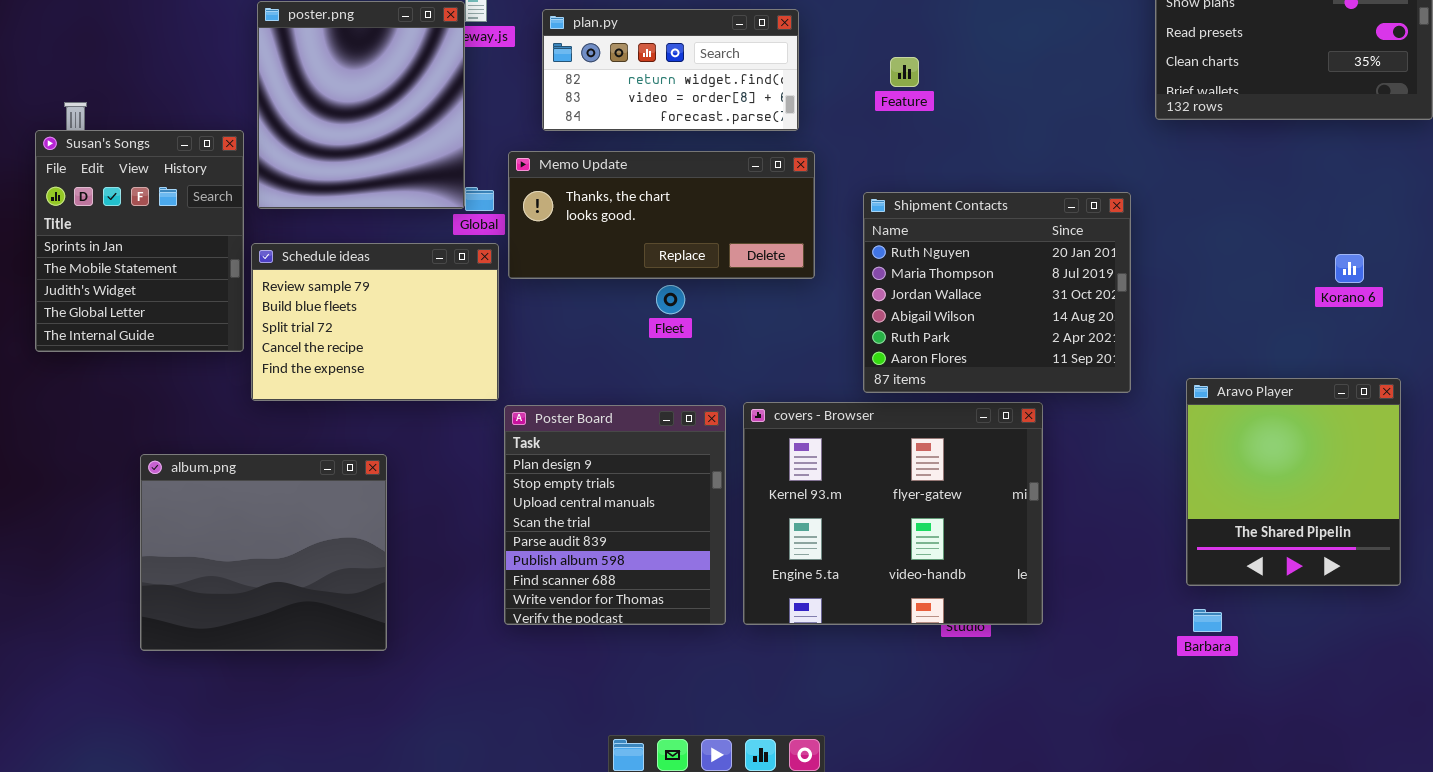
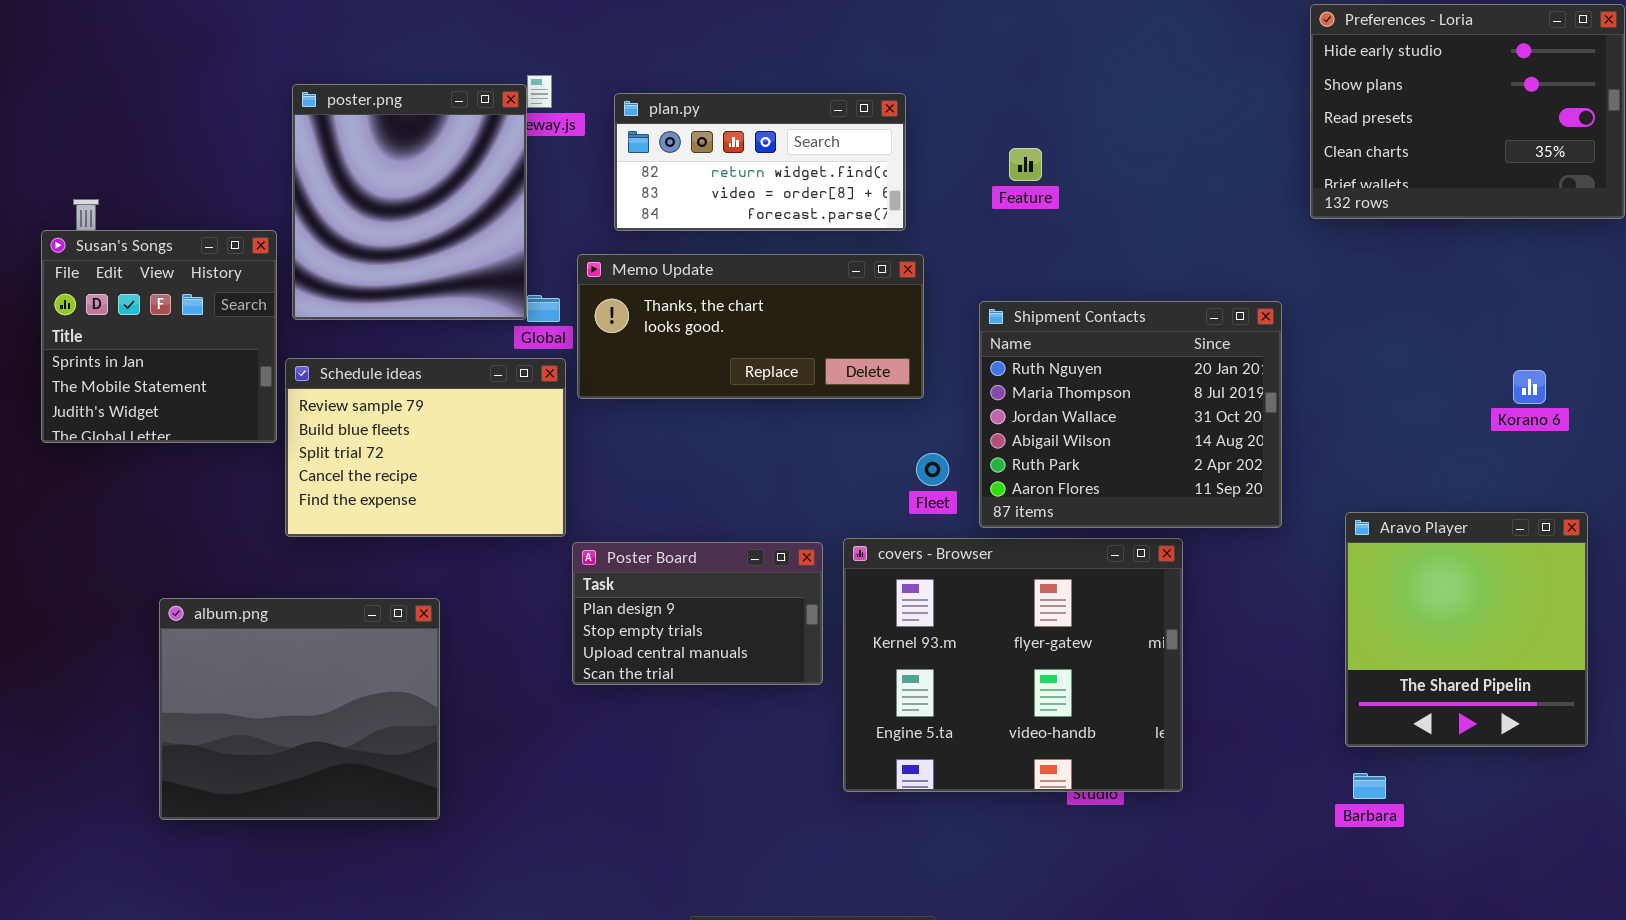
Susan's Songs: [35,130,244,352] -> [41,230,277,443], resized
Fleet: [656,285,685,314] -> [916,453,949,486], moved
Poster Board: [504,405,726,625] -> [572,542,823,685], resized

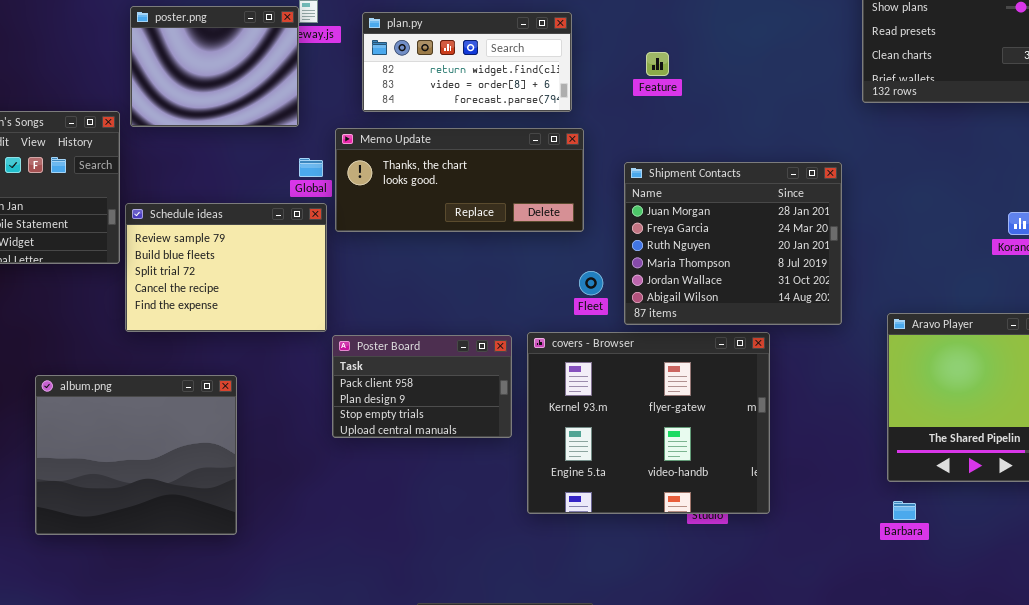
poster.png: [292,84,527,320] -> [130,6,299,127], resized
Shipment Contacts: [979,301,1282,528] -> [624,162,842,325], scrolled up 2 rows
Poster Board: [572,542,823,685] -> [332,335,512,438], scrolled up 1 row

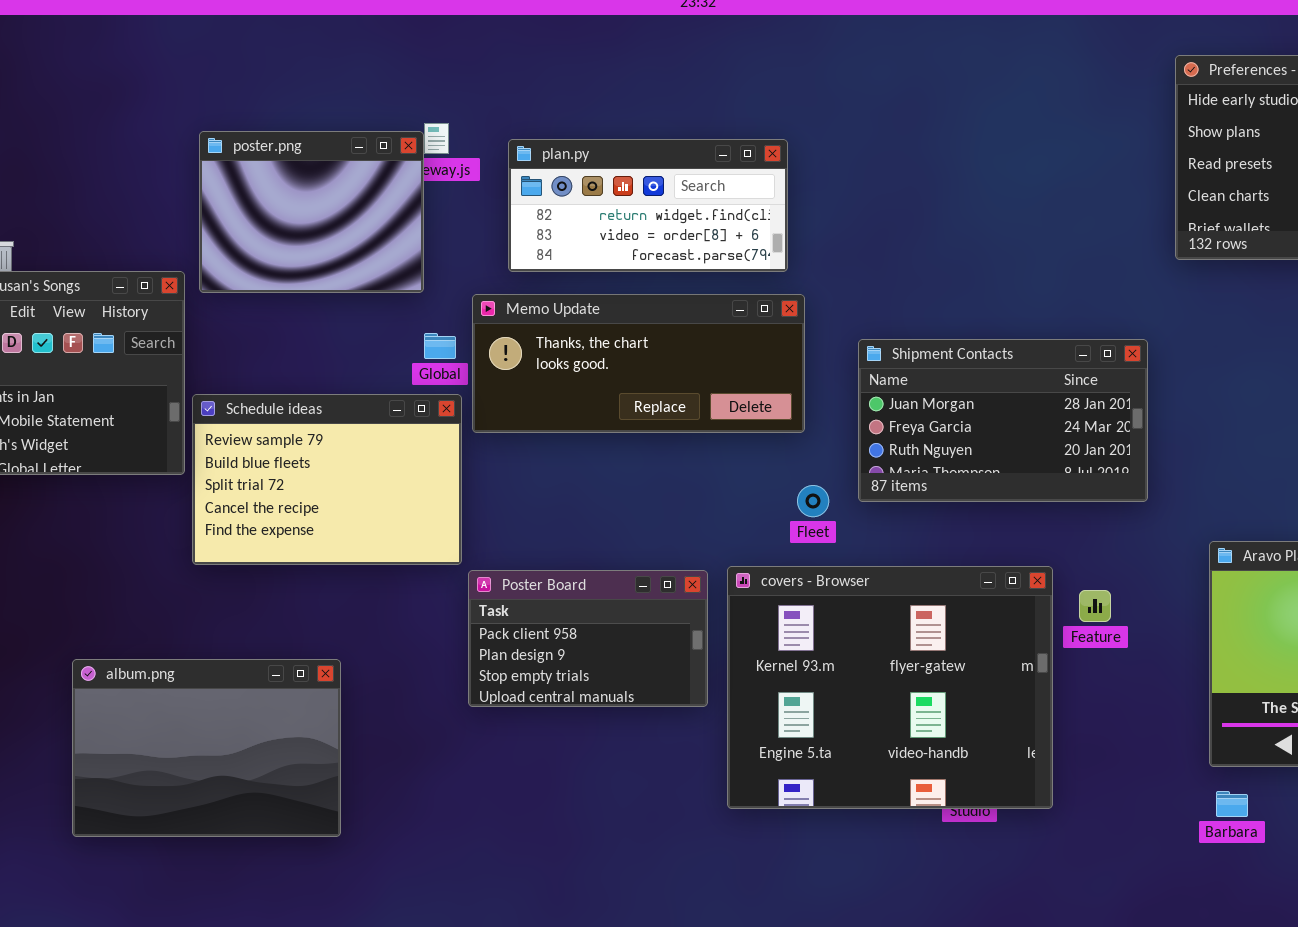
Feature: [646,52,669,76] -> [1079,590,1111,622], moved
Shipment Contacts: [624,162,842,325] -> [858,339,1148,502], resized
album.png: [35,375,237,535] -> [72,659,341,837], resized

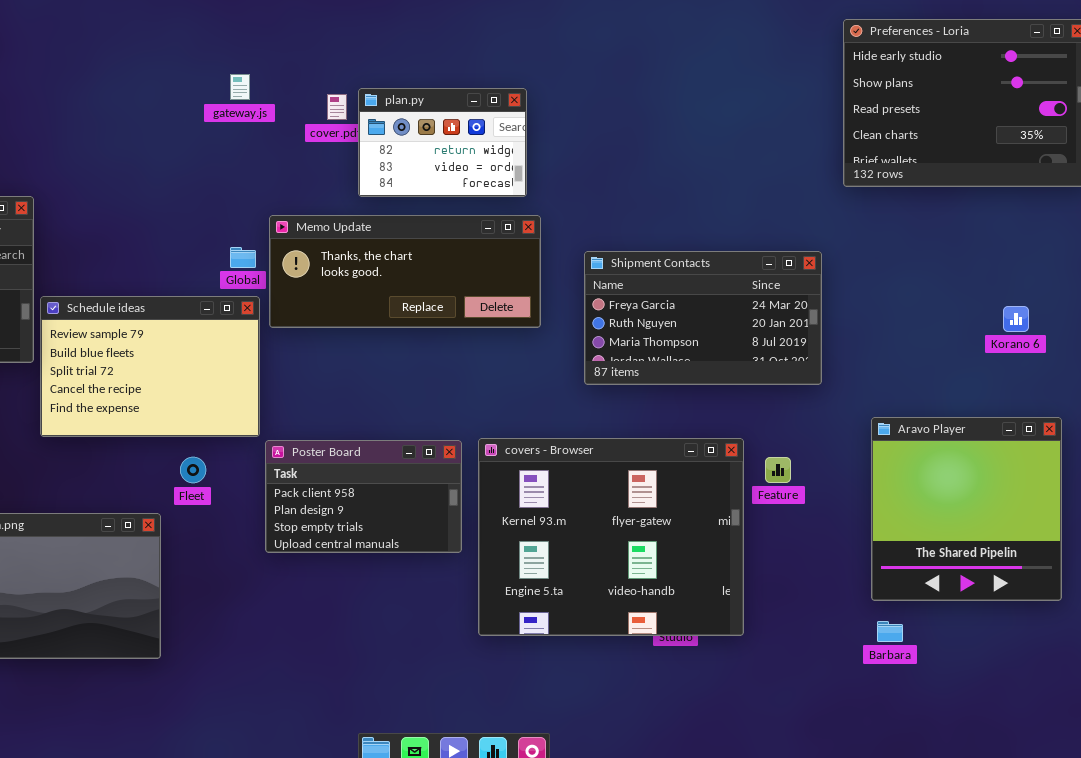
poster.png: [199,131,424,293] -> none, closed
plan.py: [508,139,788,272] -> [358,88,527,197], resized
Shipment Contacts: [858,339,1148,502] -> [584,251,822,385], scrolled down 1 row
Fleet: [797,485,829,517] -> [180,457,206,483], moved

